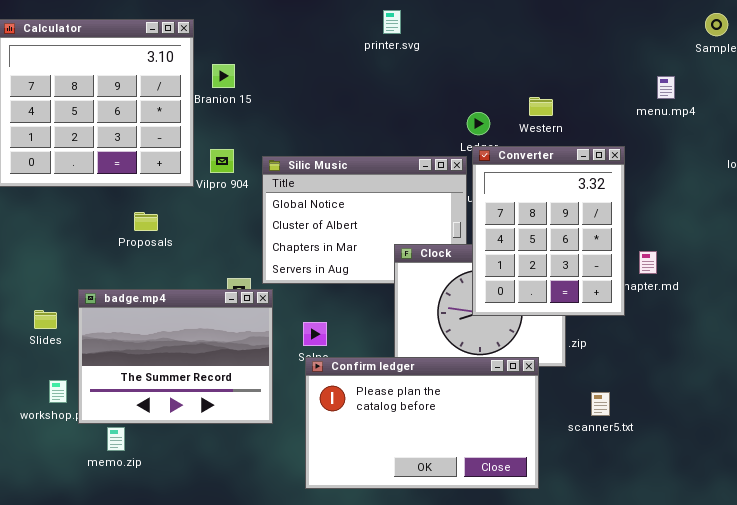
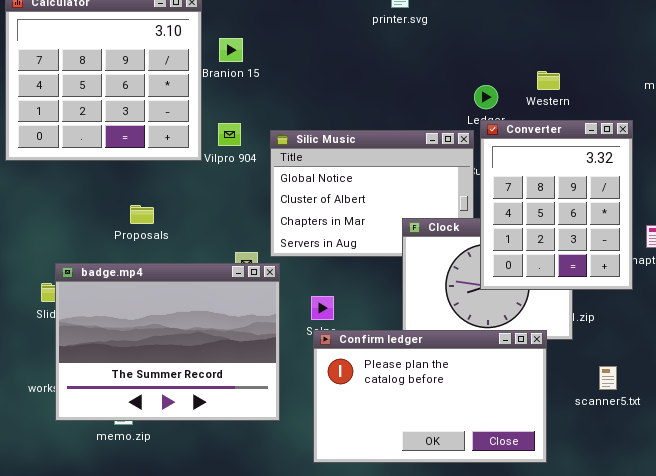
Proposals: [134,212,158,231] -> [130,205,154,224], moved
badge.mp4: [78,289,273,424] -> [55,263,280,421], resized

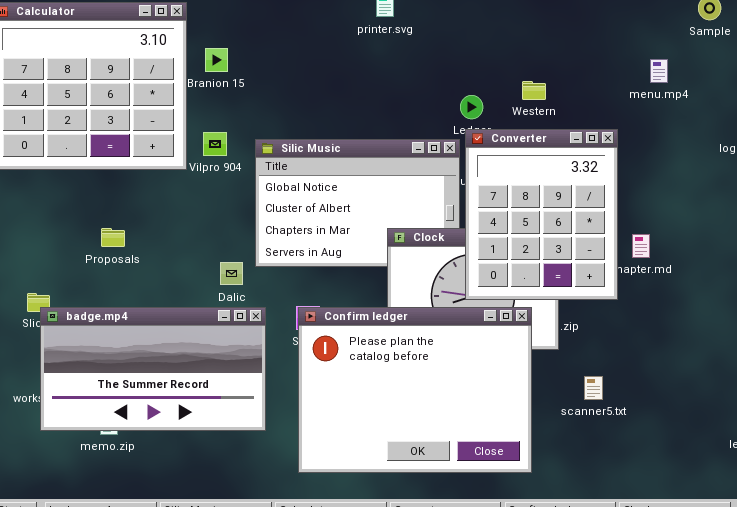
Proposals: [130,205,154,224] -> [101,228,125,247], moved
badge.mp4: [55,263,280,421] -> [40,307,266,431], resized
Confirm ledger: [313,330,547,463] -> [298,307,532,473], resized

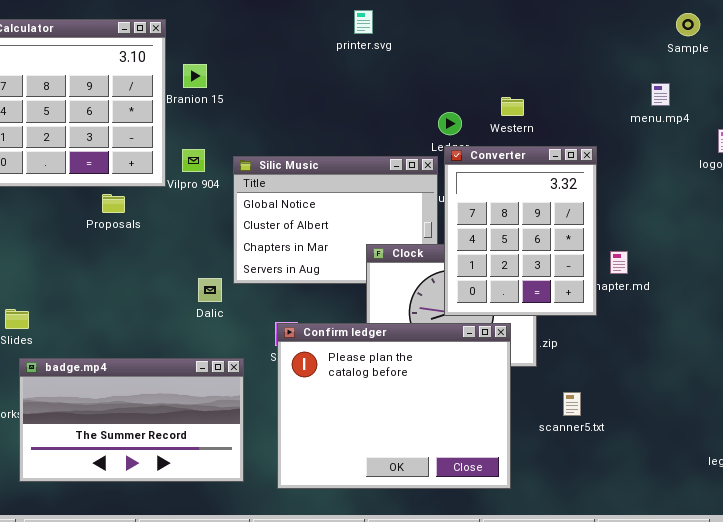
menu.mp4: [650,59,668,83] -> [651,83,670,106], moved
Proposals: [101,228,125,247] -> [102,194,125,213], moved
badge.mp4: [40,307,266,431] -> [19,358,244,482], moved

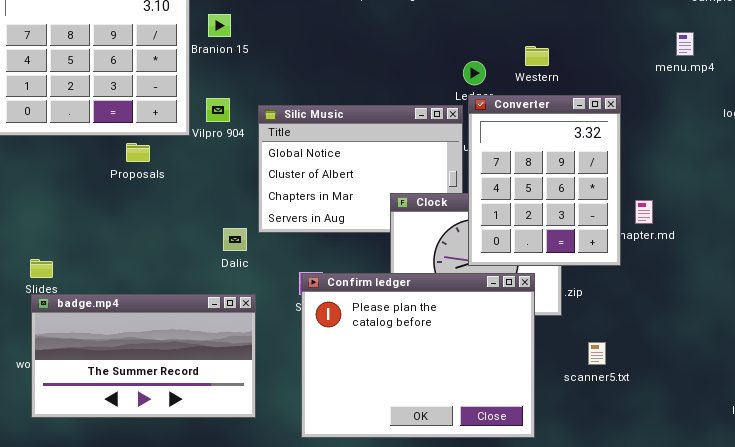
badge.mp4: [19,358,244,482] -> [31,294,256,418], moved

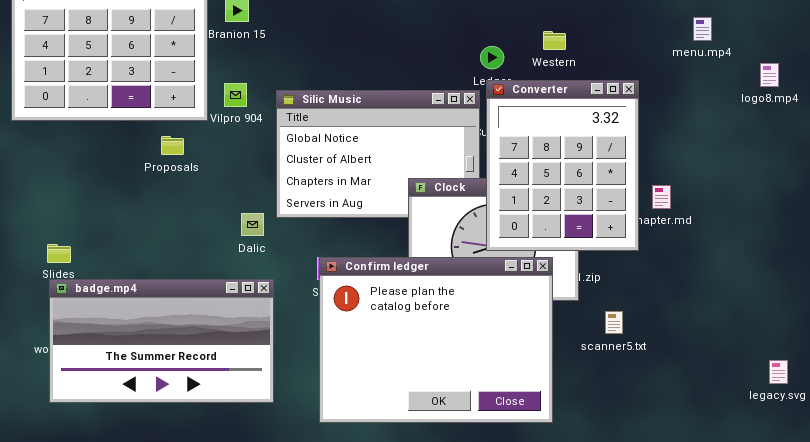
Proposals: [126,143,150,162] -> [161,136,184,155], moved
scanner5.txt: [588,342,606,365] -> [605,311,623,334], moved

